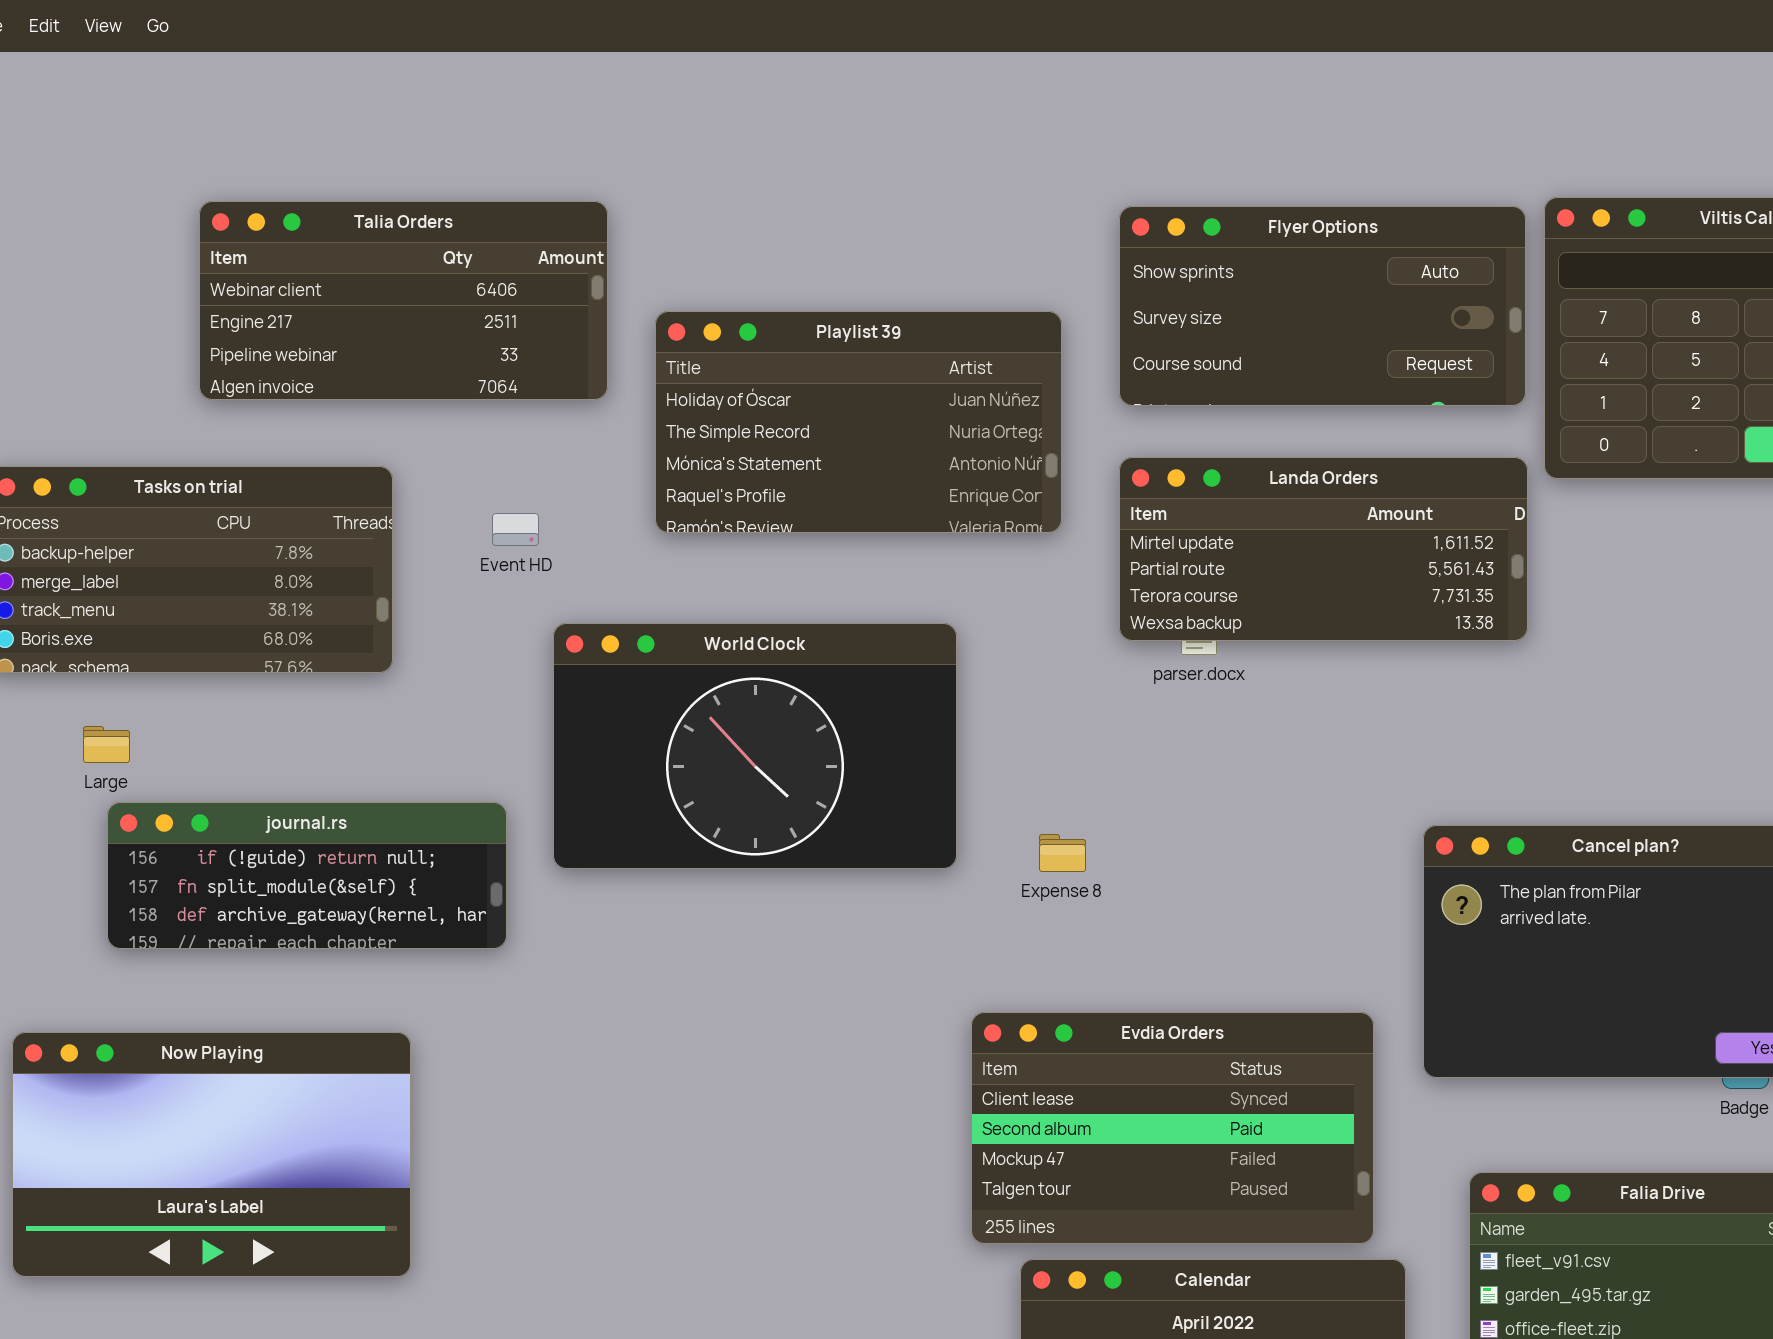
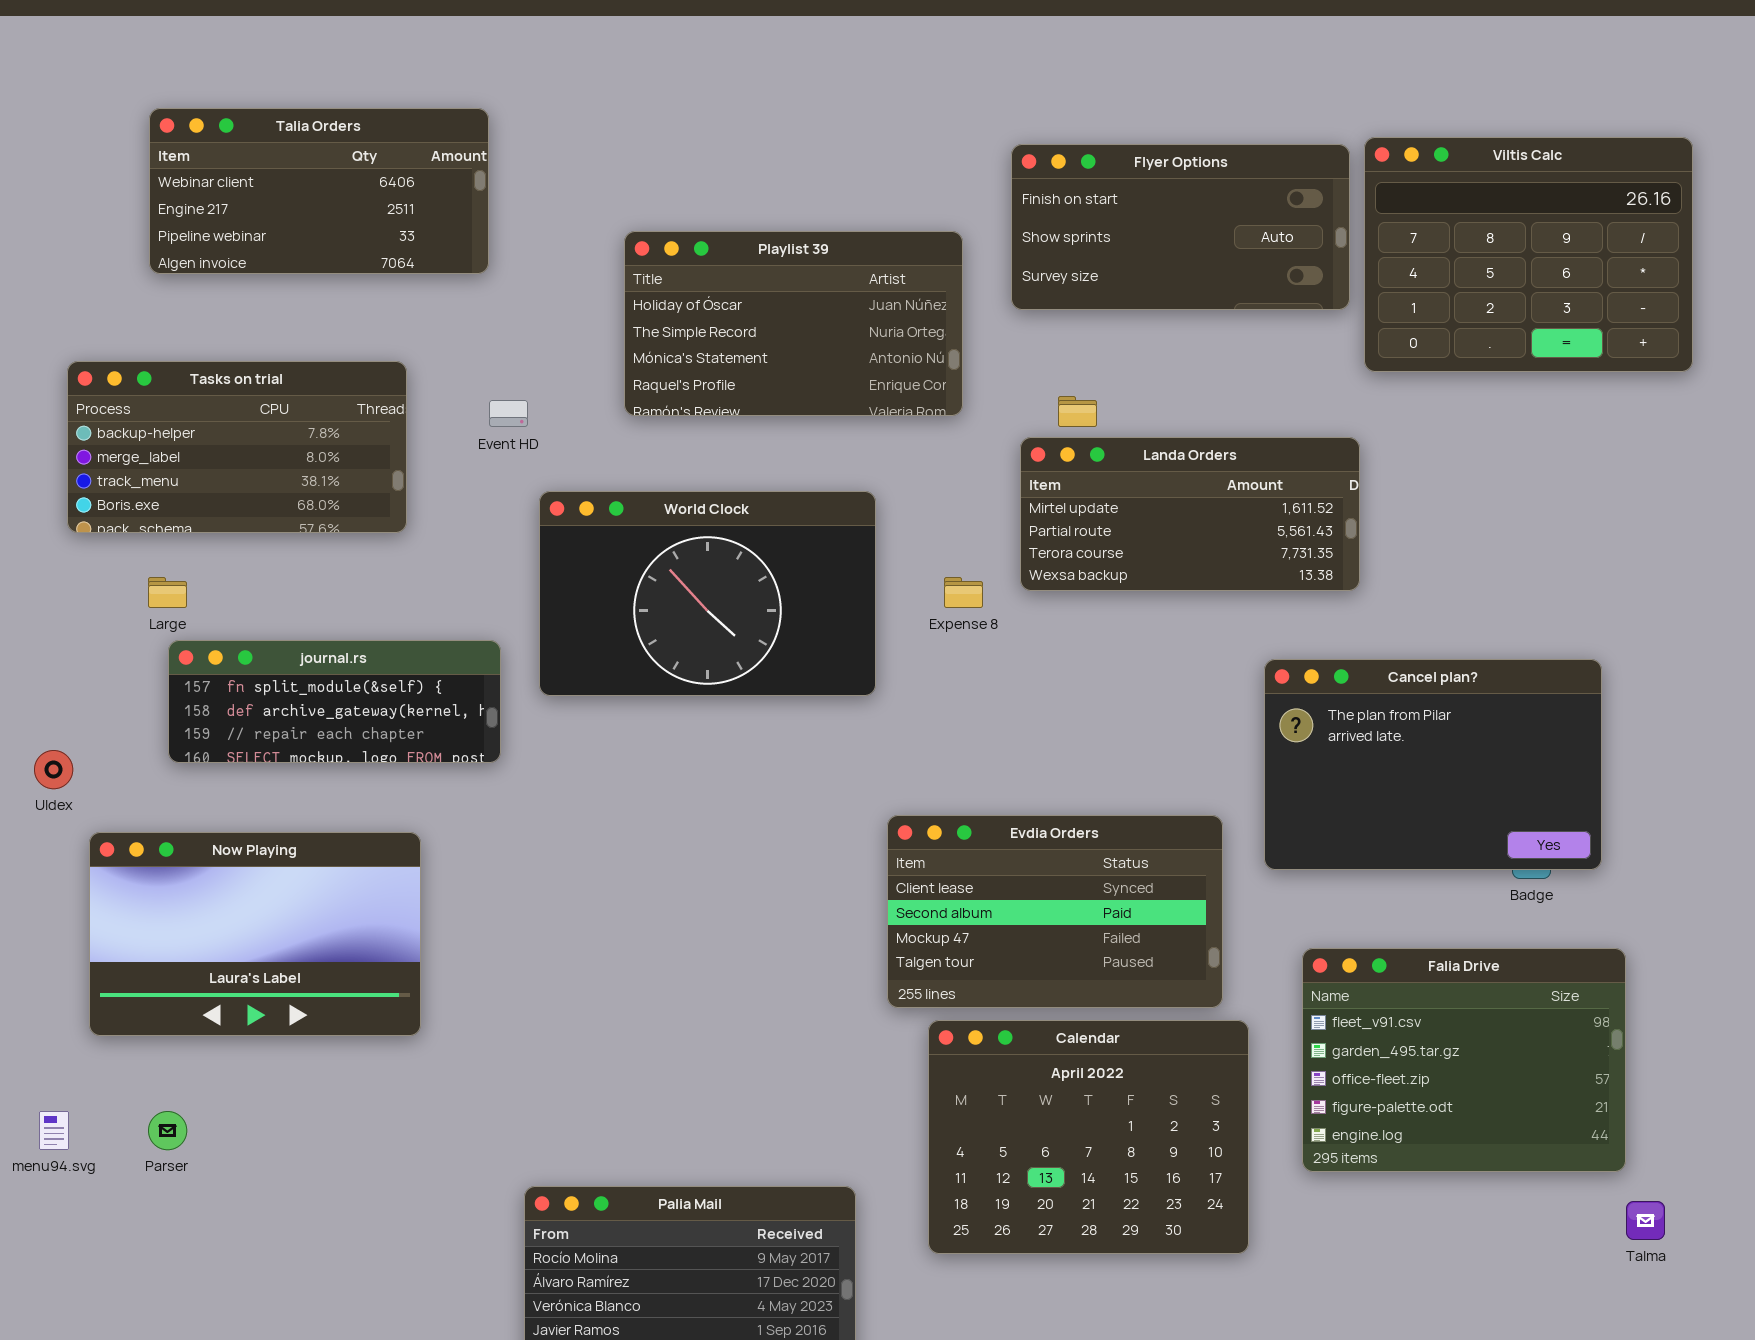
Talia Orders: [199,201,608,400] -> [149,108,489,274], moved
Flyer Options: [1119,206,1526,406] -> [1011,144,1350,310], scrolled up 1 row
Landa Orders: [1119,457,1528,641] -> [1020,437,1360,591], moved
journal.rs: [107,802,507,949] -> [168,640,501,763], scrolled down 1 row
Expense 8: [1039,834,1086,872] -> [944,577,983,608], moved

